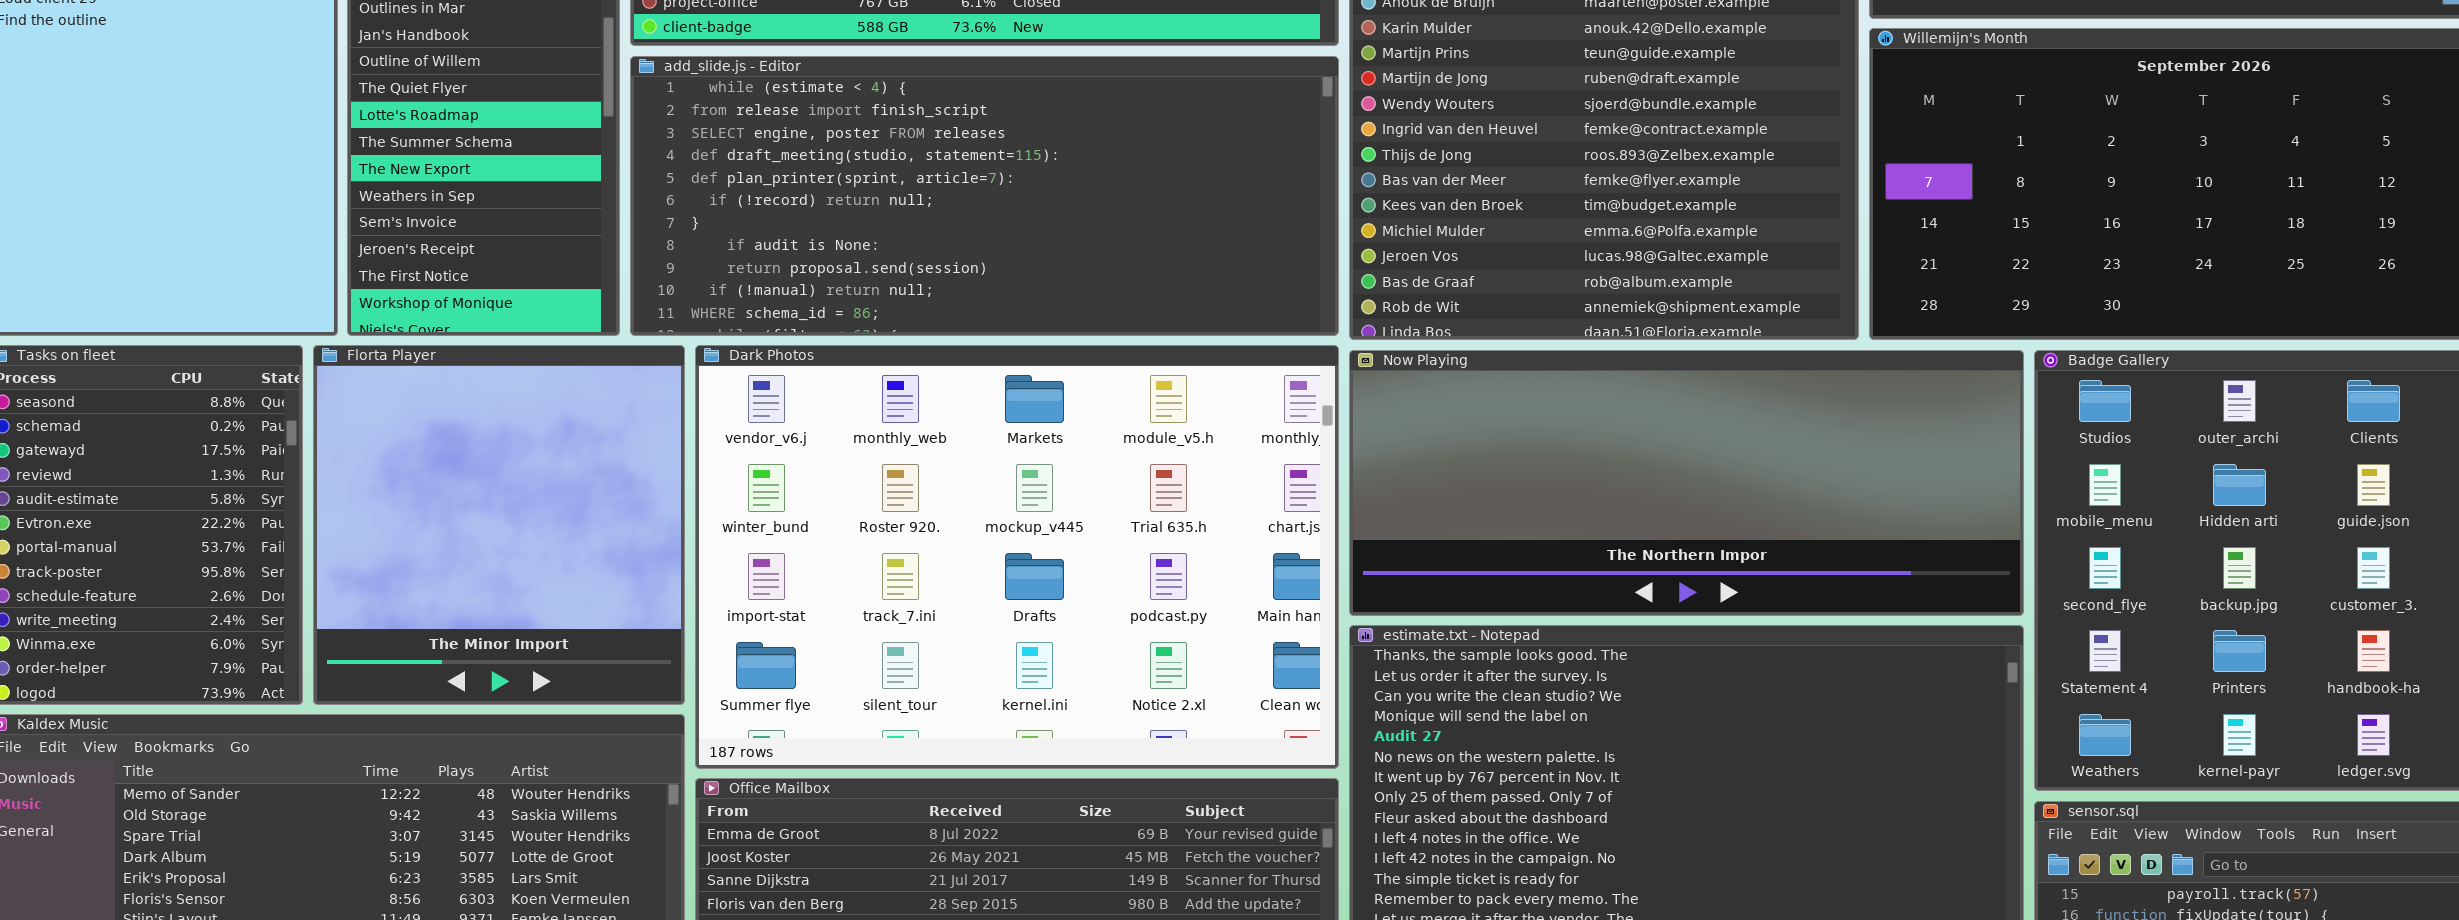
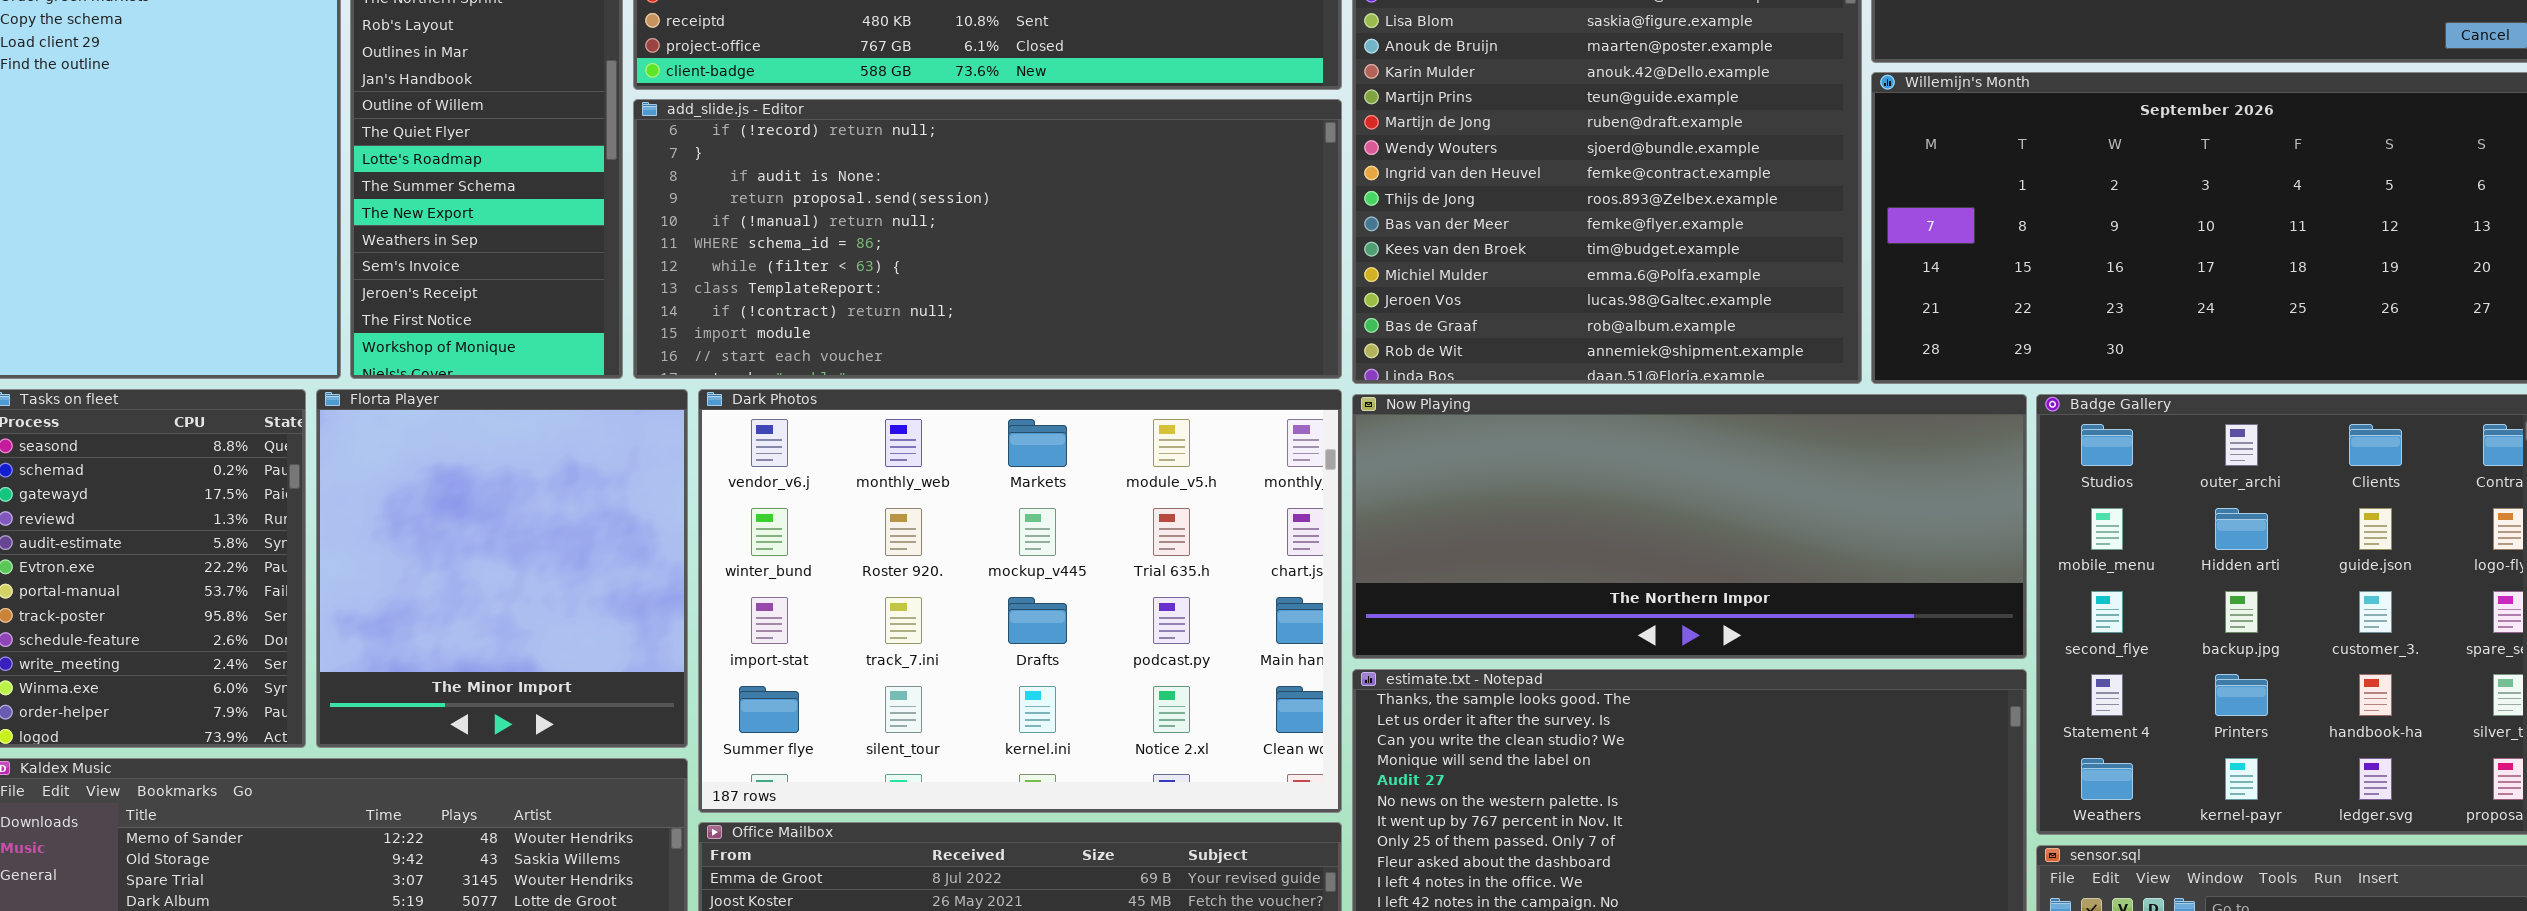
add_slide.js - Editor: [630,56,1339,336] -> [633,99,1342,379], scrolled down 5 rows

